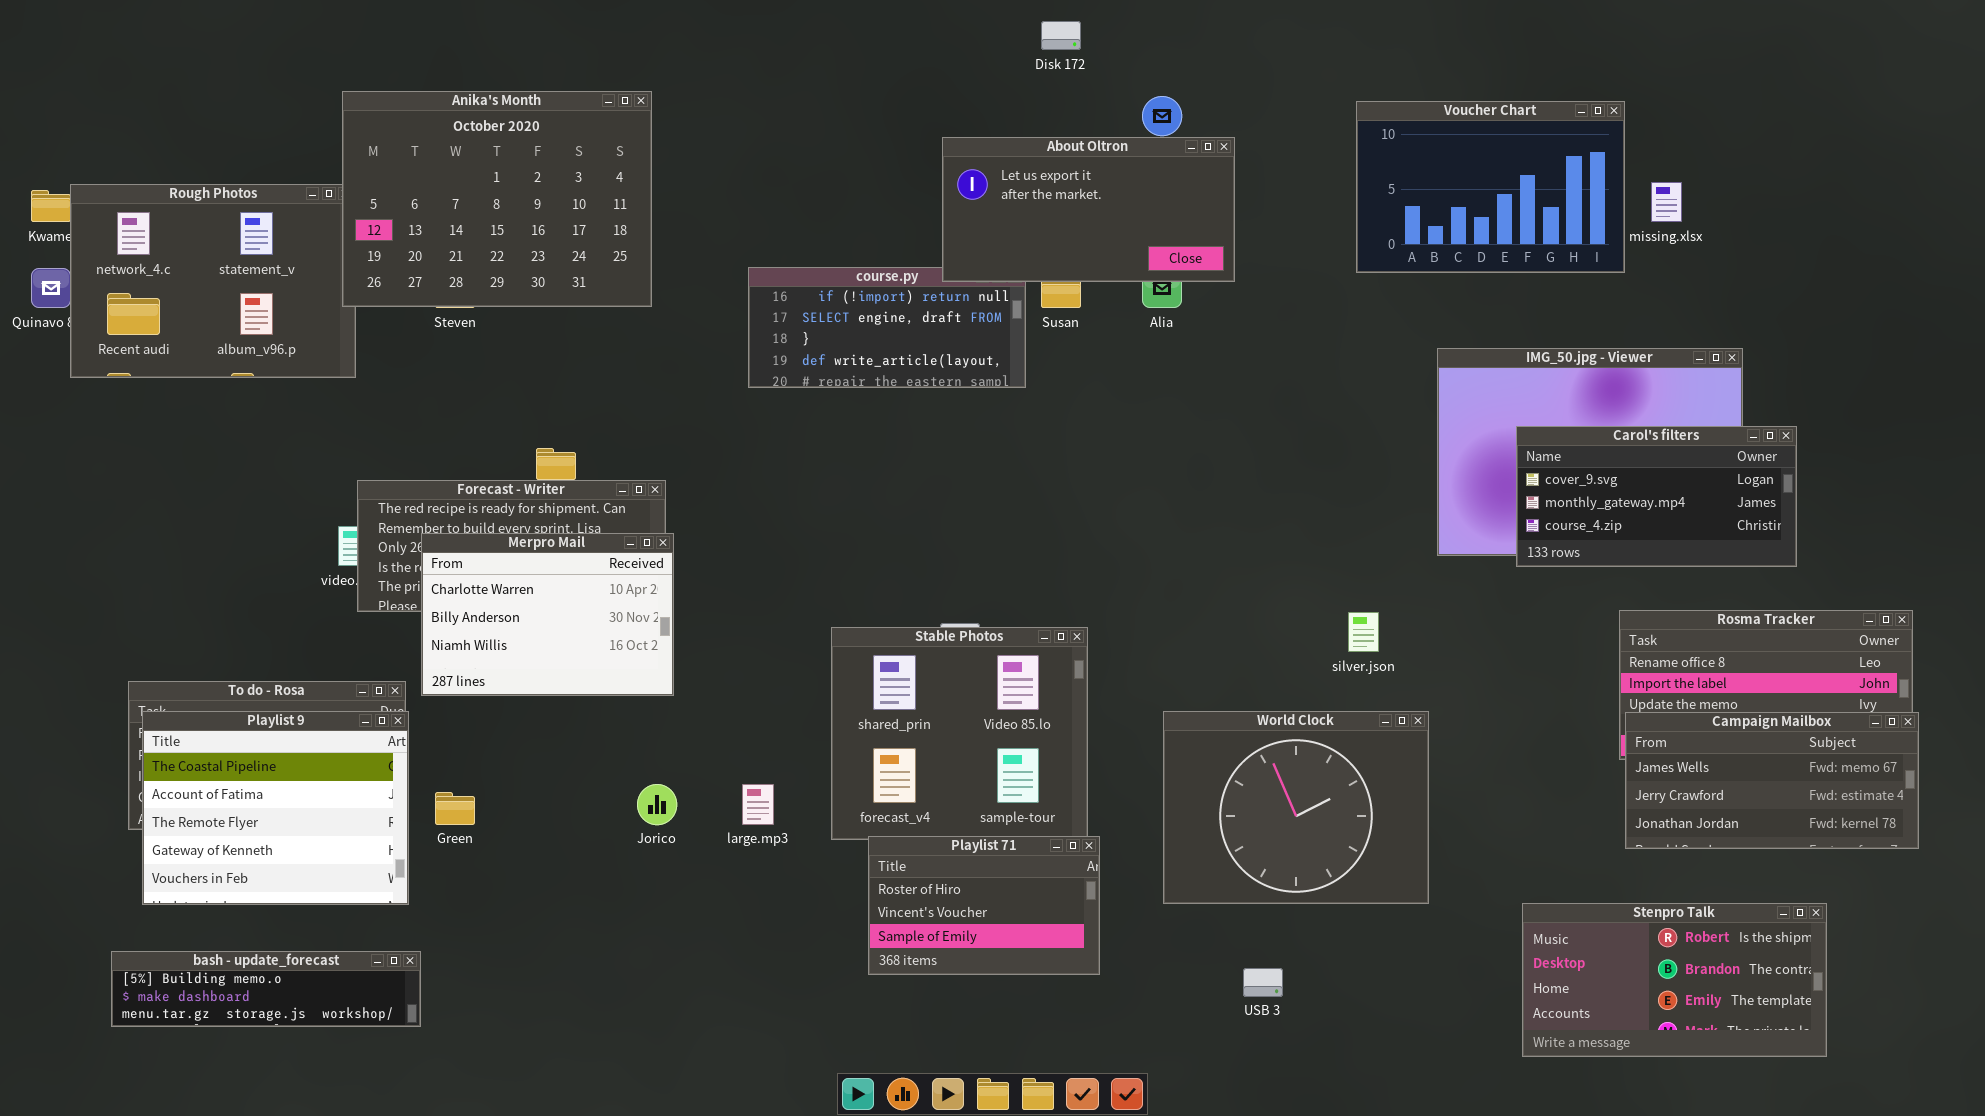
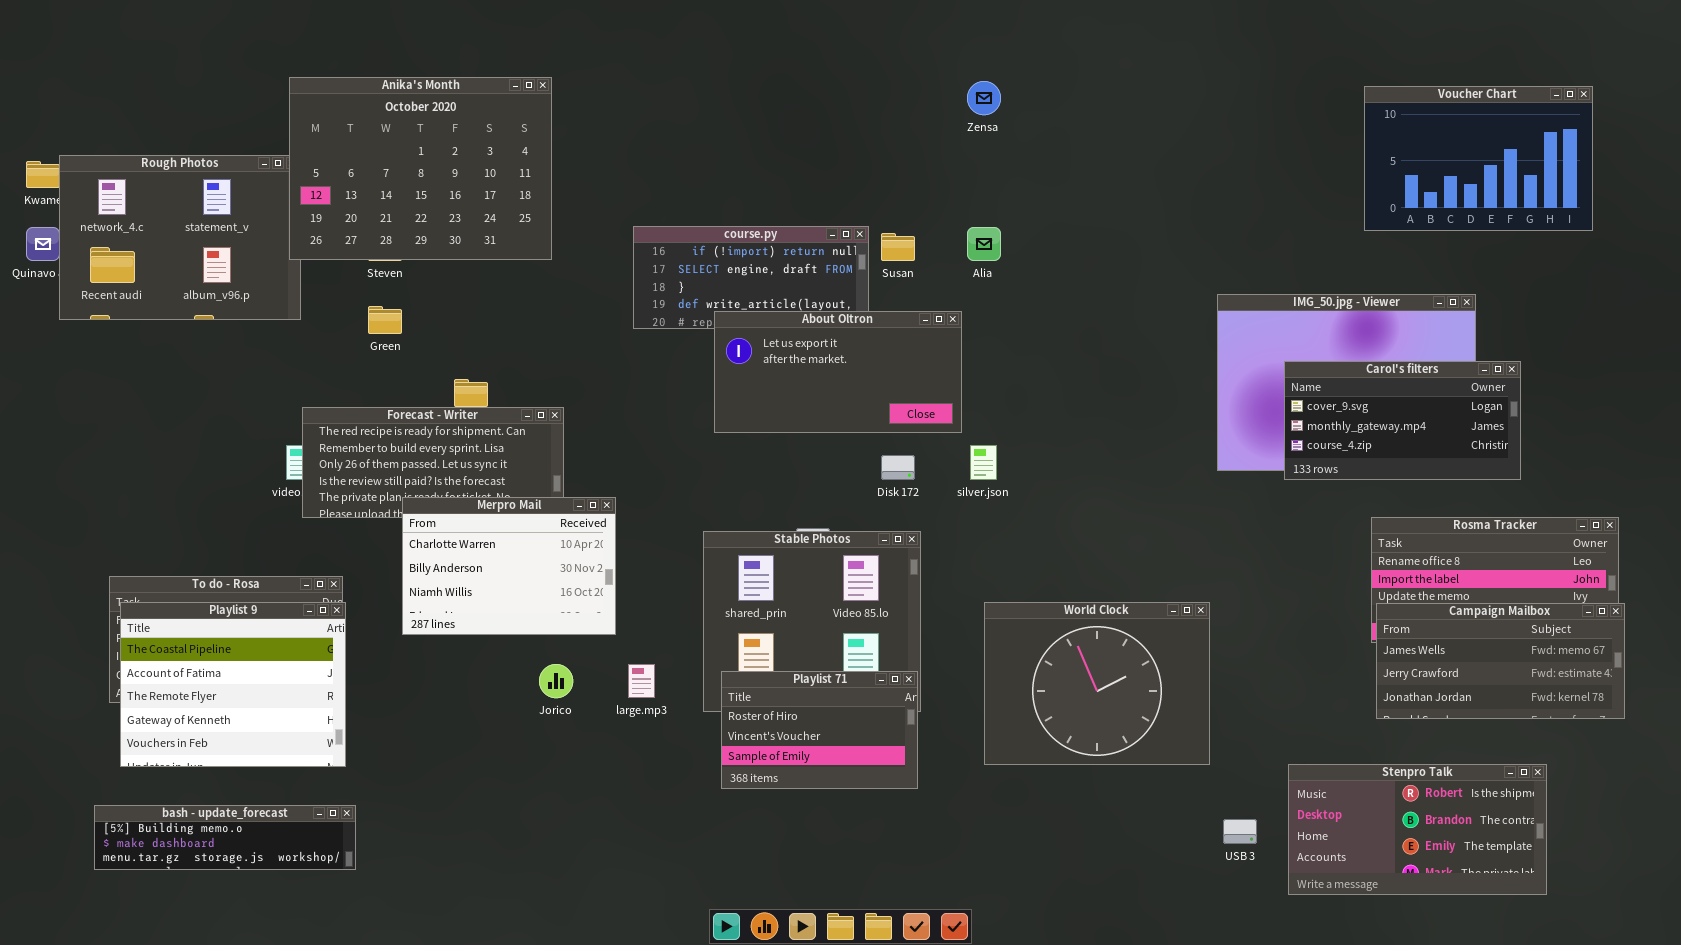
Disk 172: [1041,21,1081,50] -> [881,455,915,480], moved
Voucher Chart: [1356,101,1625,273] -> [1364,86,1593,231], moved
About Oltron: [942,137,1235,282] -> [714,311,962,433], moved
Merpro Mail: [421,533,674,696] -> [402,497,616,635], moved
silver.json: [1348,612,1379,652] -> [970,445,997,480], moved
Green: [435,792,475,825] -> [368,306,402,334], moved
Playlist 71: [868,836,1100,975] -> [721,671,918,789], moved
USB 3: [1243,968,1283,997] -> [1223,819,1257,844], moved

